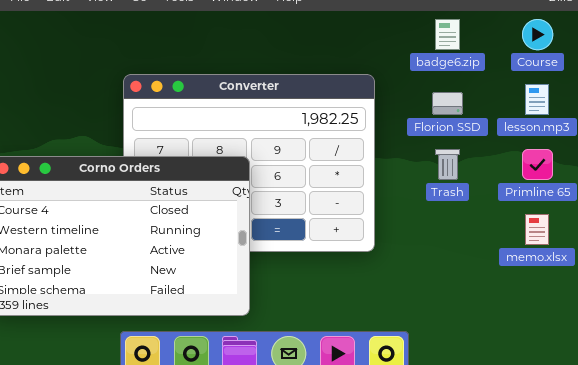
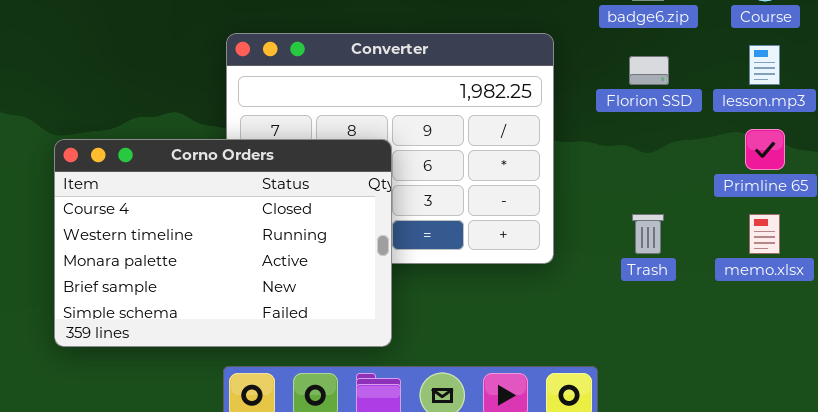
Trash: [435,149,460,180] -> [632,214,664,254], moved

